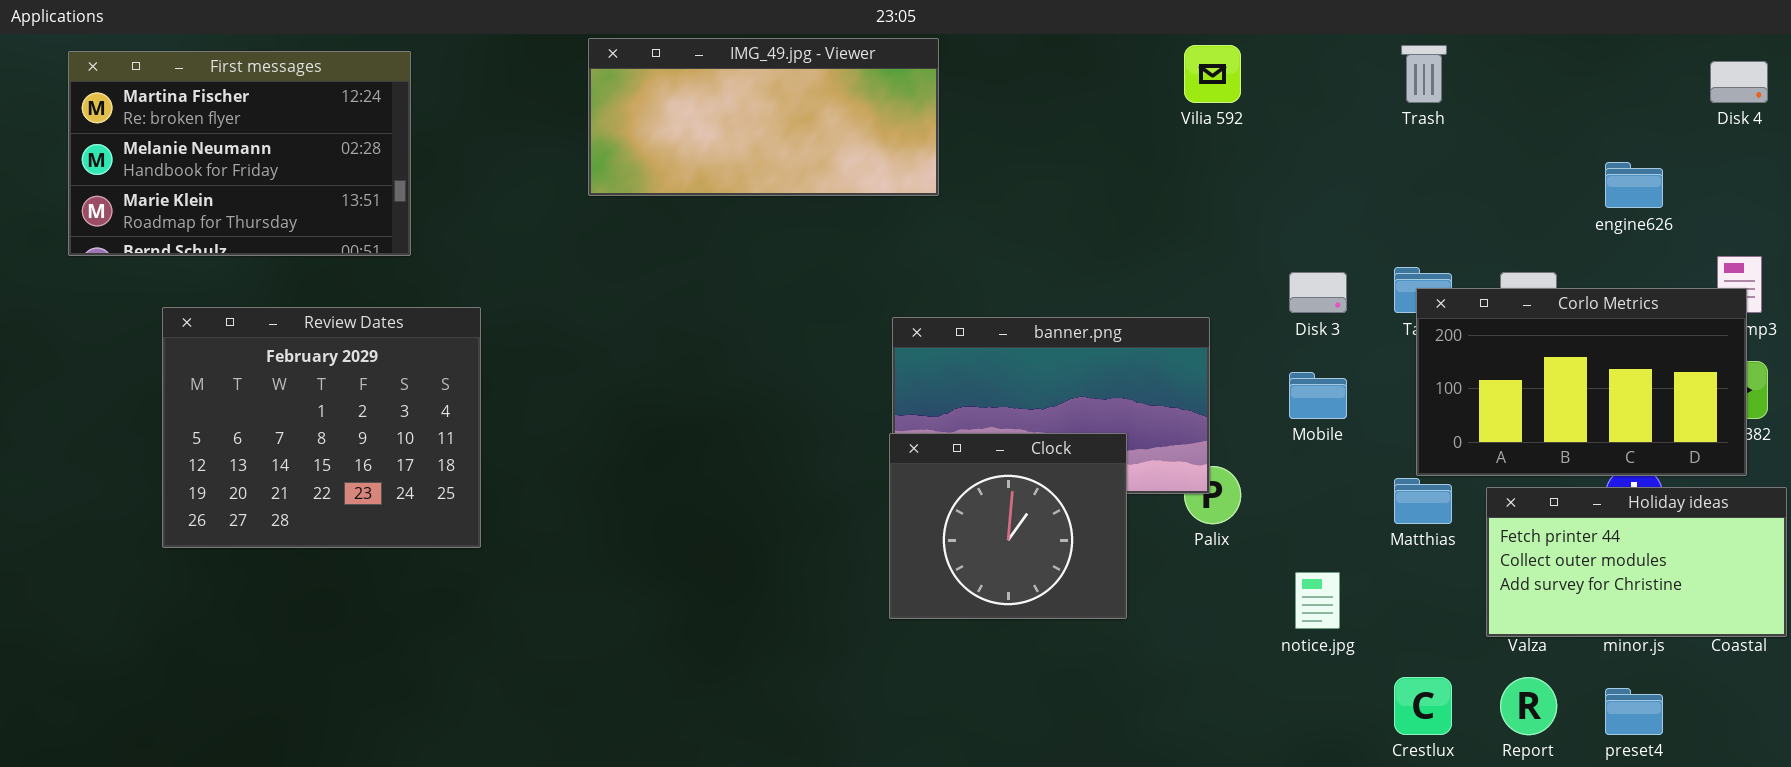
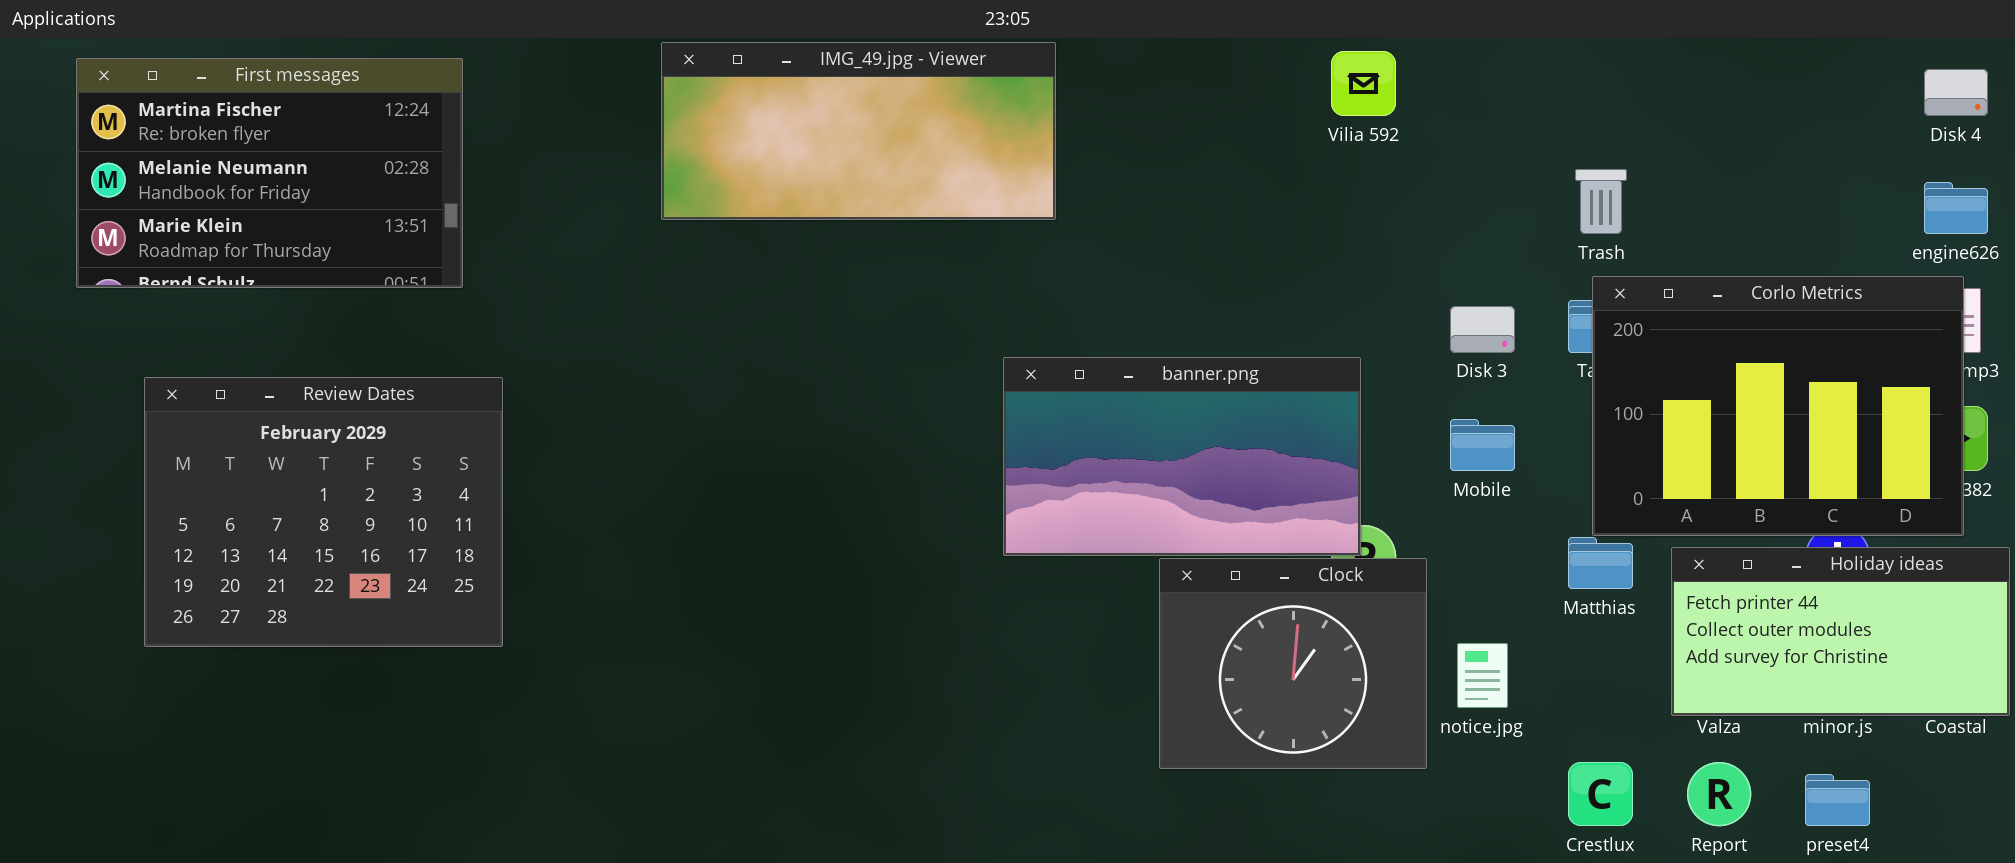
Trash: [1401,45,1447,103] -> [1575,169,1627,234], moved
engine626: [1605,162,1663,208] -> [1924,182,1988,234], moved
Corlo Metrics: [1416,288,1747,476] -> [1592,276,1964,536], resized
Review Dates: [162,307,481,548] -> [144,377,503,647], moved
Clock: [889,433,1127,619] -> [1159,558,1427,769], moved

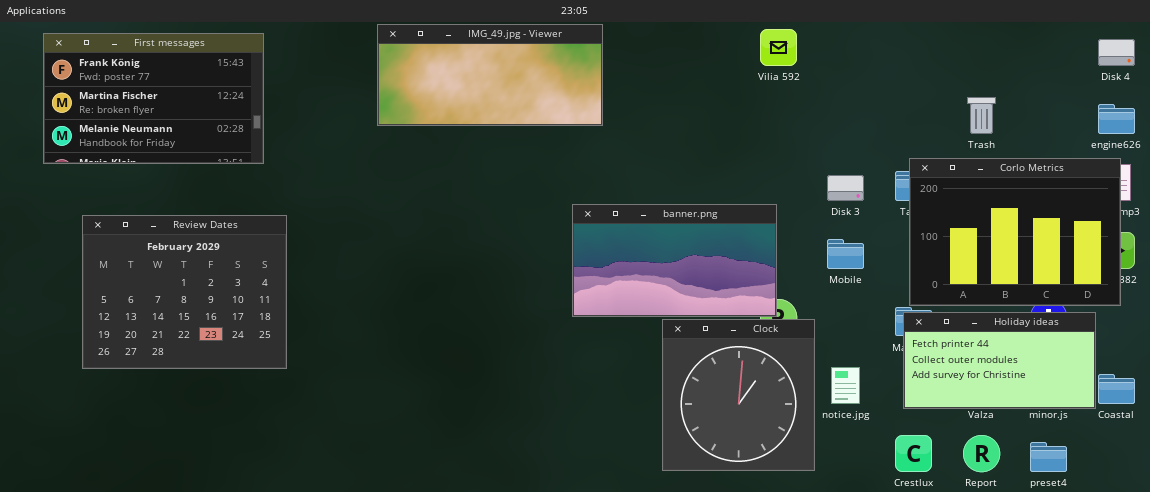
First messages: [76,58,463,288] -> [43,33,264,164], scrolled up 1 row
Trash: [1575,169,1627,234] -> [967,97,996,134], moved
Holiday ideas: [1671,547,2010,716] -> [903,312,1096,409], moved
Clock: [1159,558,1427,769] -> [662,319,815,471], resized

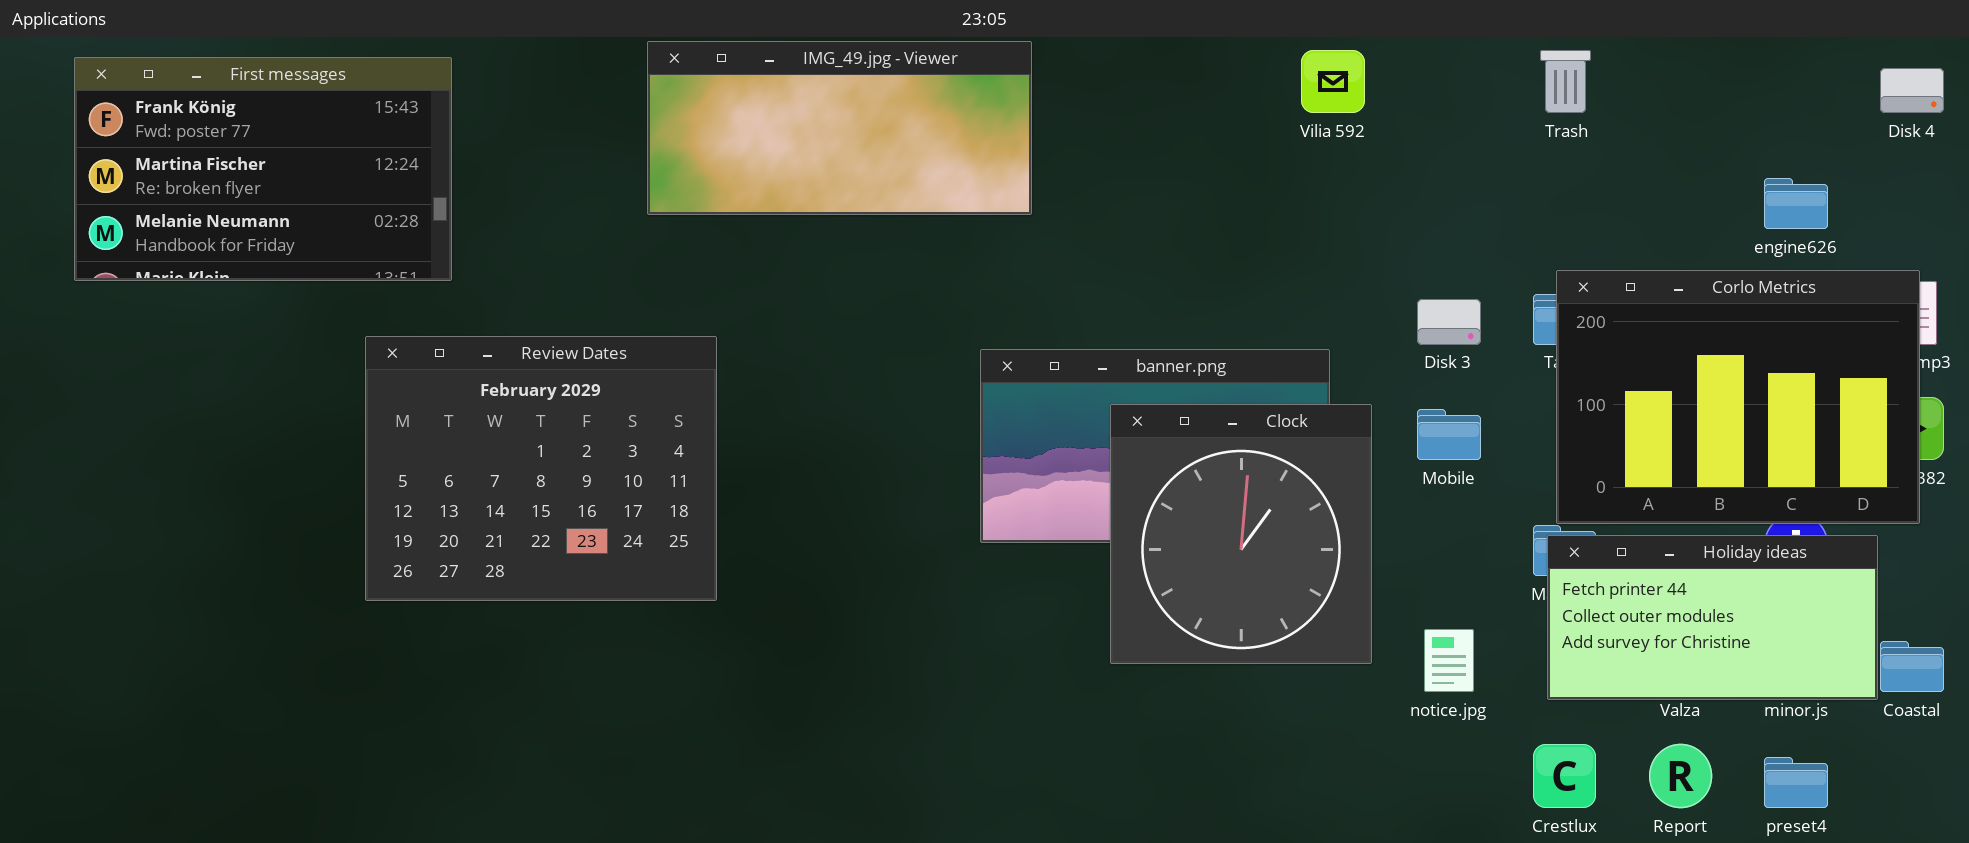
Trash: [967,97,996,134] -> [1540,50,1591,113], moved
engine626: [1098,104,1135,134] -> [1764,178,1828,229], moved
Review Dates: [82,215,287,369] -> [365,336,717,601], moved
Clock: [662,319,815,471] -> [1110,404,1372,664], moved

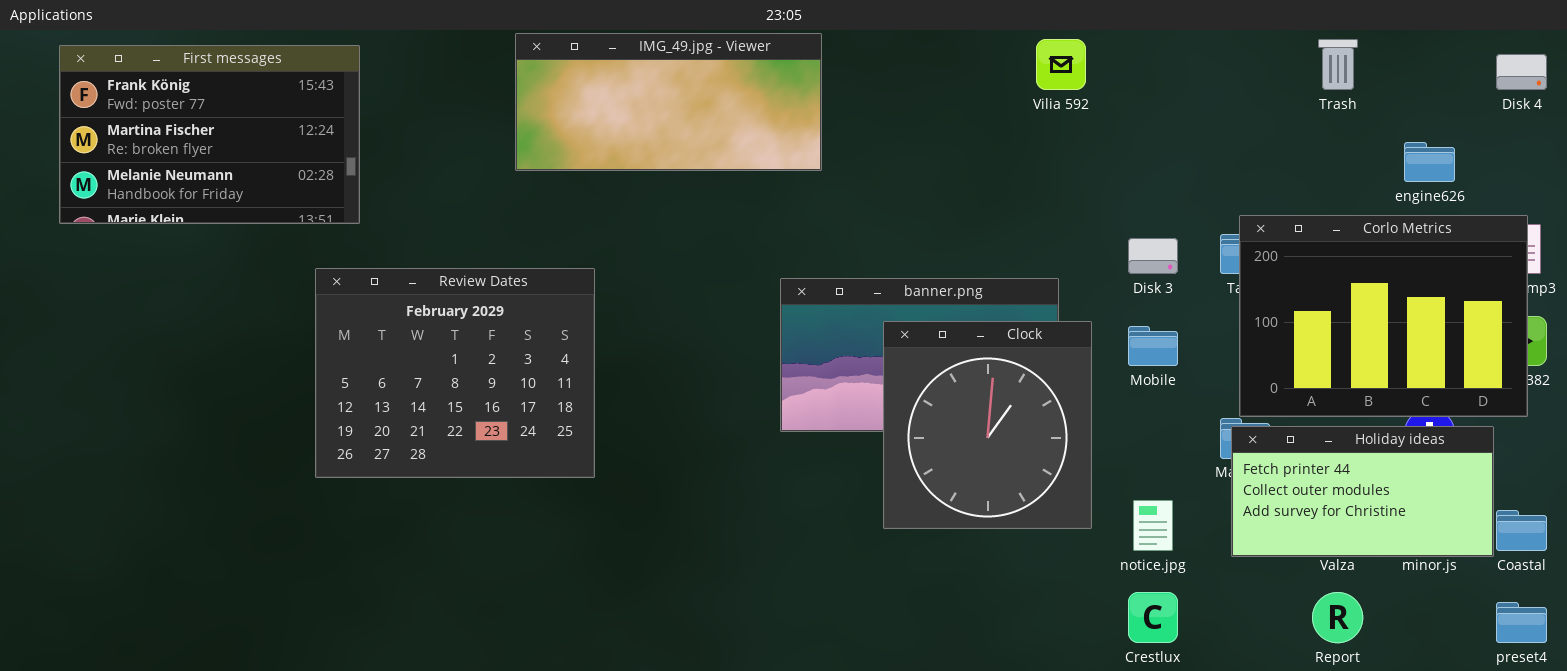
Trash: [1540,50,1591,113] -> [1318,39,1358,90], moved
Review Dates: [365,336,717,601] -> [315,268,595,478], moved
Crestlux: [1533,744,1596,808] -> [1128,592,1178,643], moved
preset4: [1764,757,1828,808] -> [1496,602,1547,643], moved

